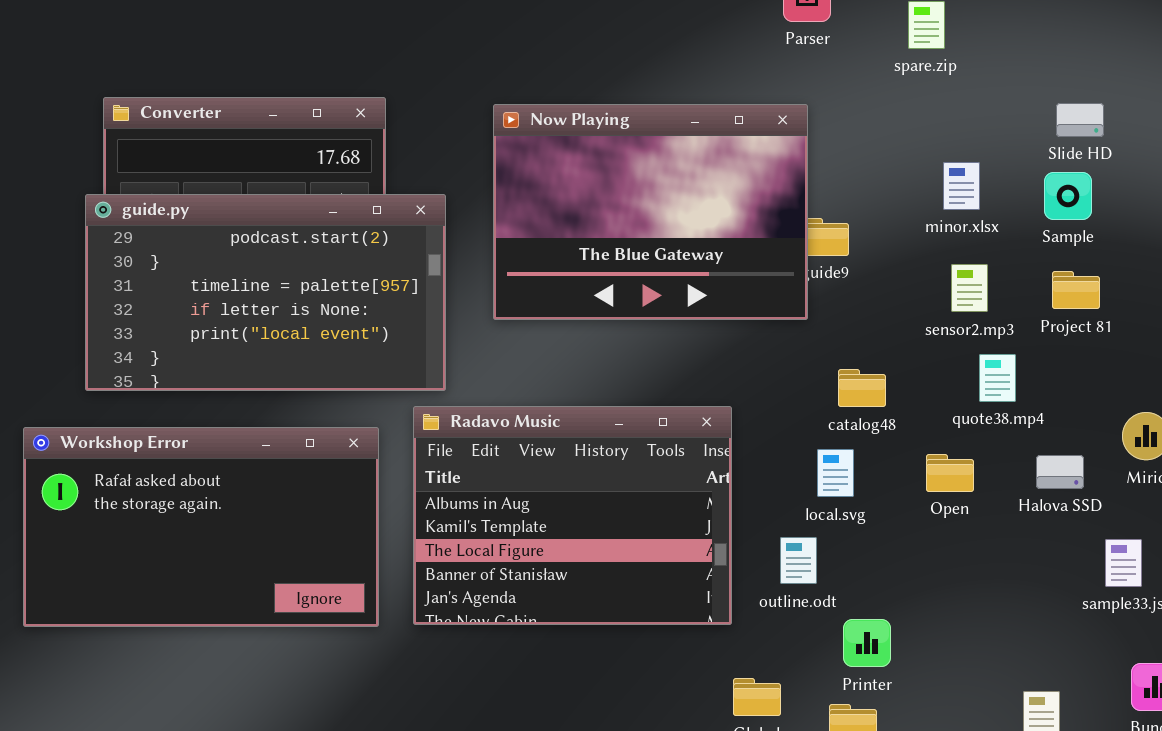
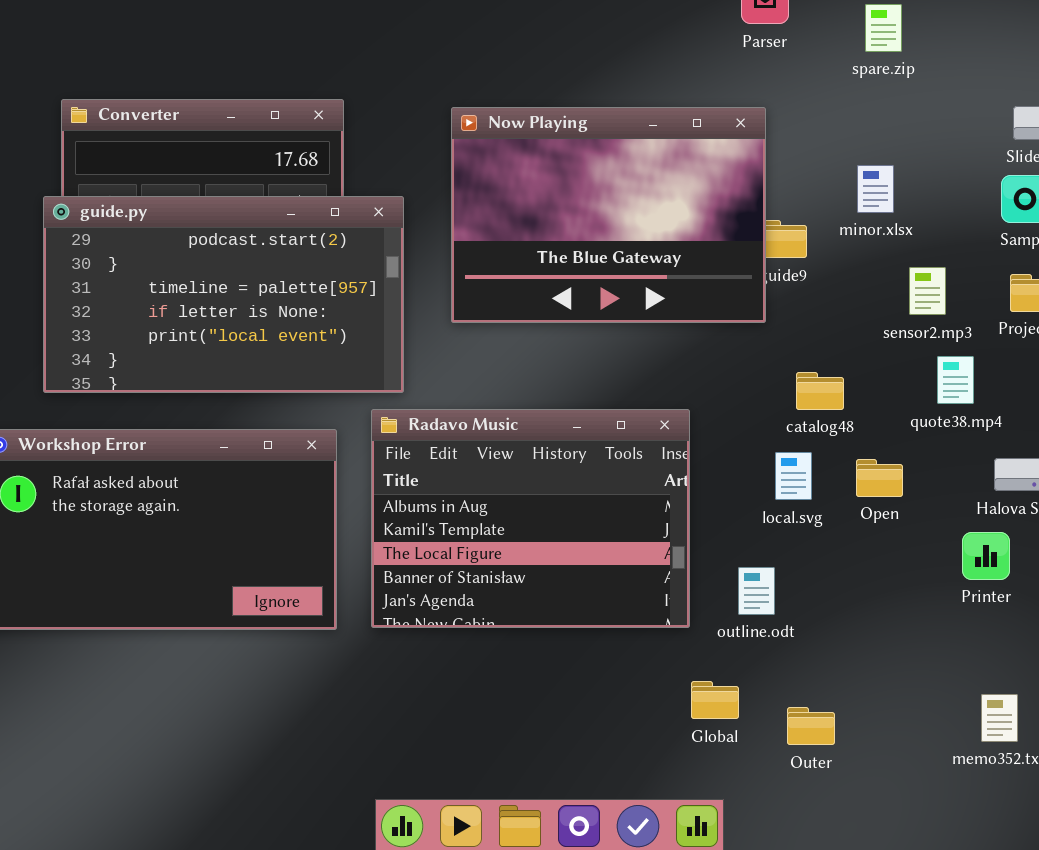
minor.xlsx: [943,162,980,210] -> [857,165,894,213], moved
Open: [926,454,974,492] -> [856,459,903,497], moved
outline.odt: [780,537,817,584] -> [738,567,775,615], moved
Printer: [843,619,891,667] -> [962,532,1010,580], moved

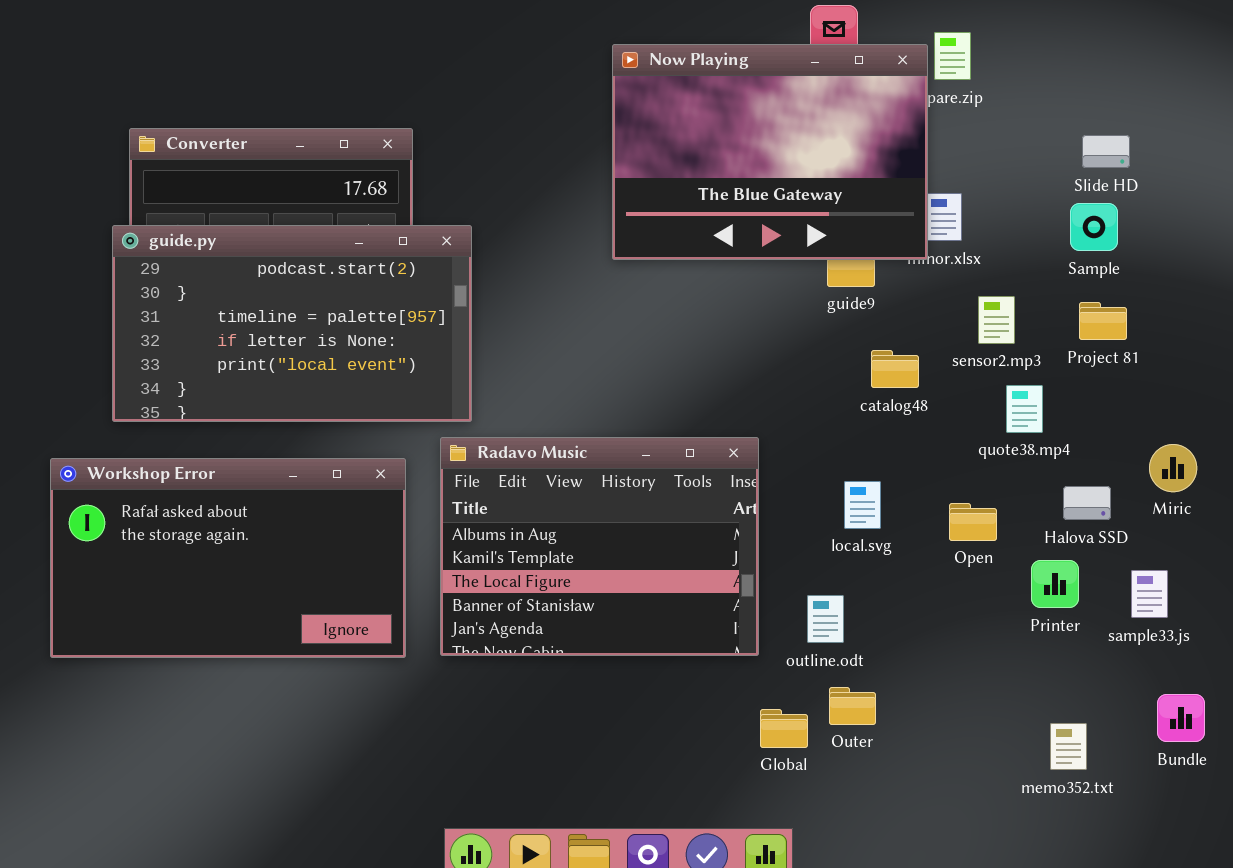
Now Playing: [451,107,766,323] -> [612,44,928,260], moved
catalog48: [796,372,844,410] -> [871,350,919,388], moved
Open: [856,459,903,497] -> [949,503,997,541], moved
Outer: [787,707,835,745] -> [829,687,876,725], moved

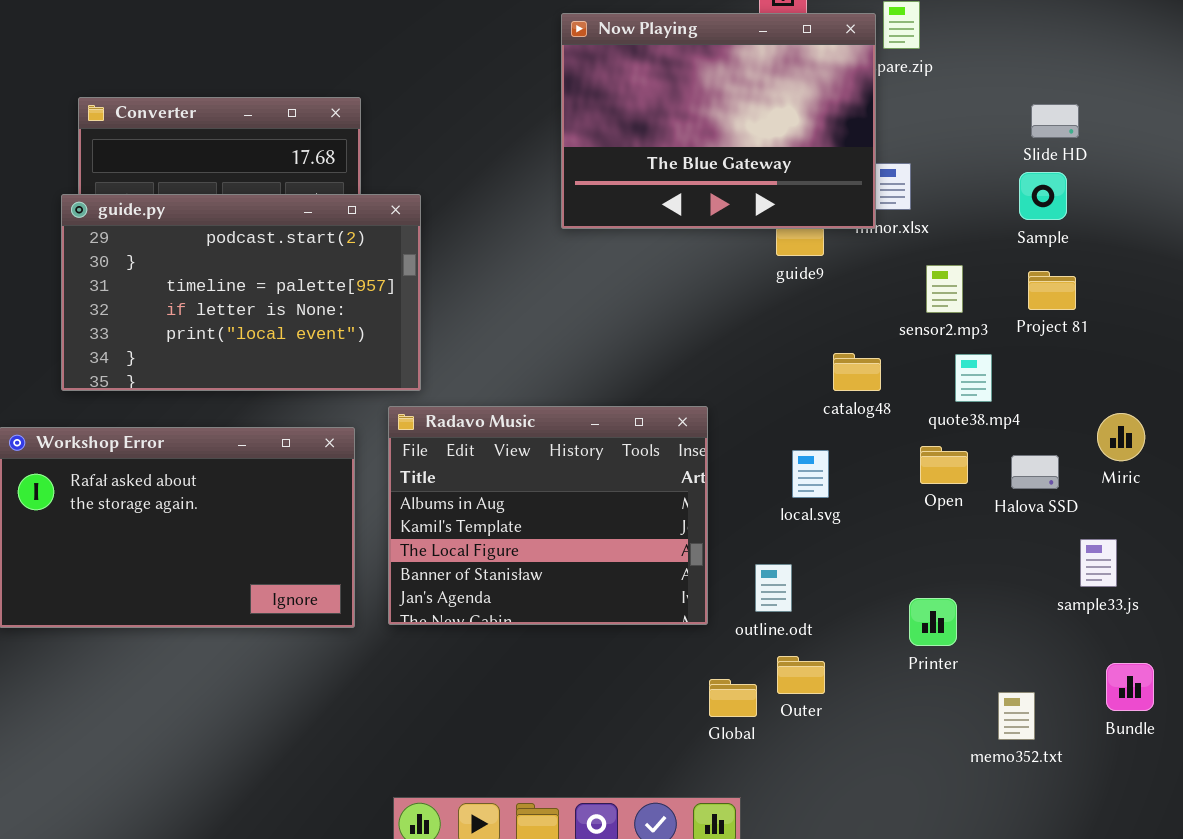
catalog48: [871,350,919,388] -> [833,353,881,391], moved
Open: [949,503,997,541] -> [920,446,968,484], moved
Printer: [1031,560,1079,608] -> [909,598,957,646], moved

